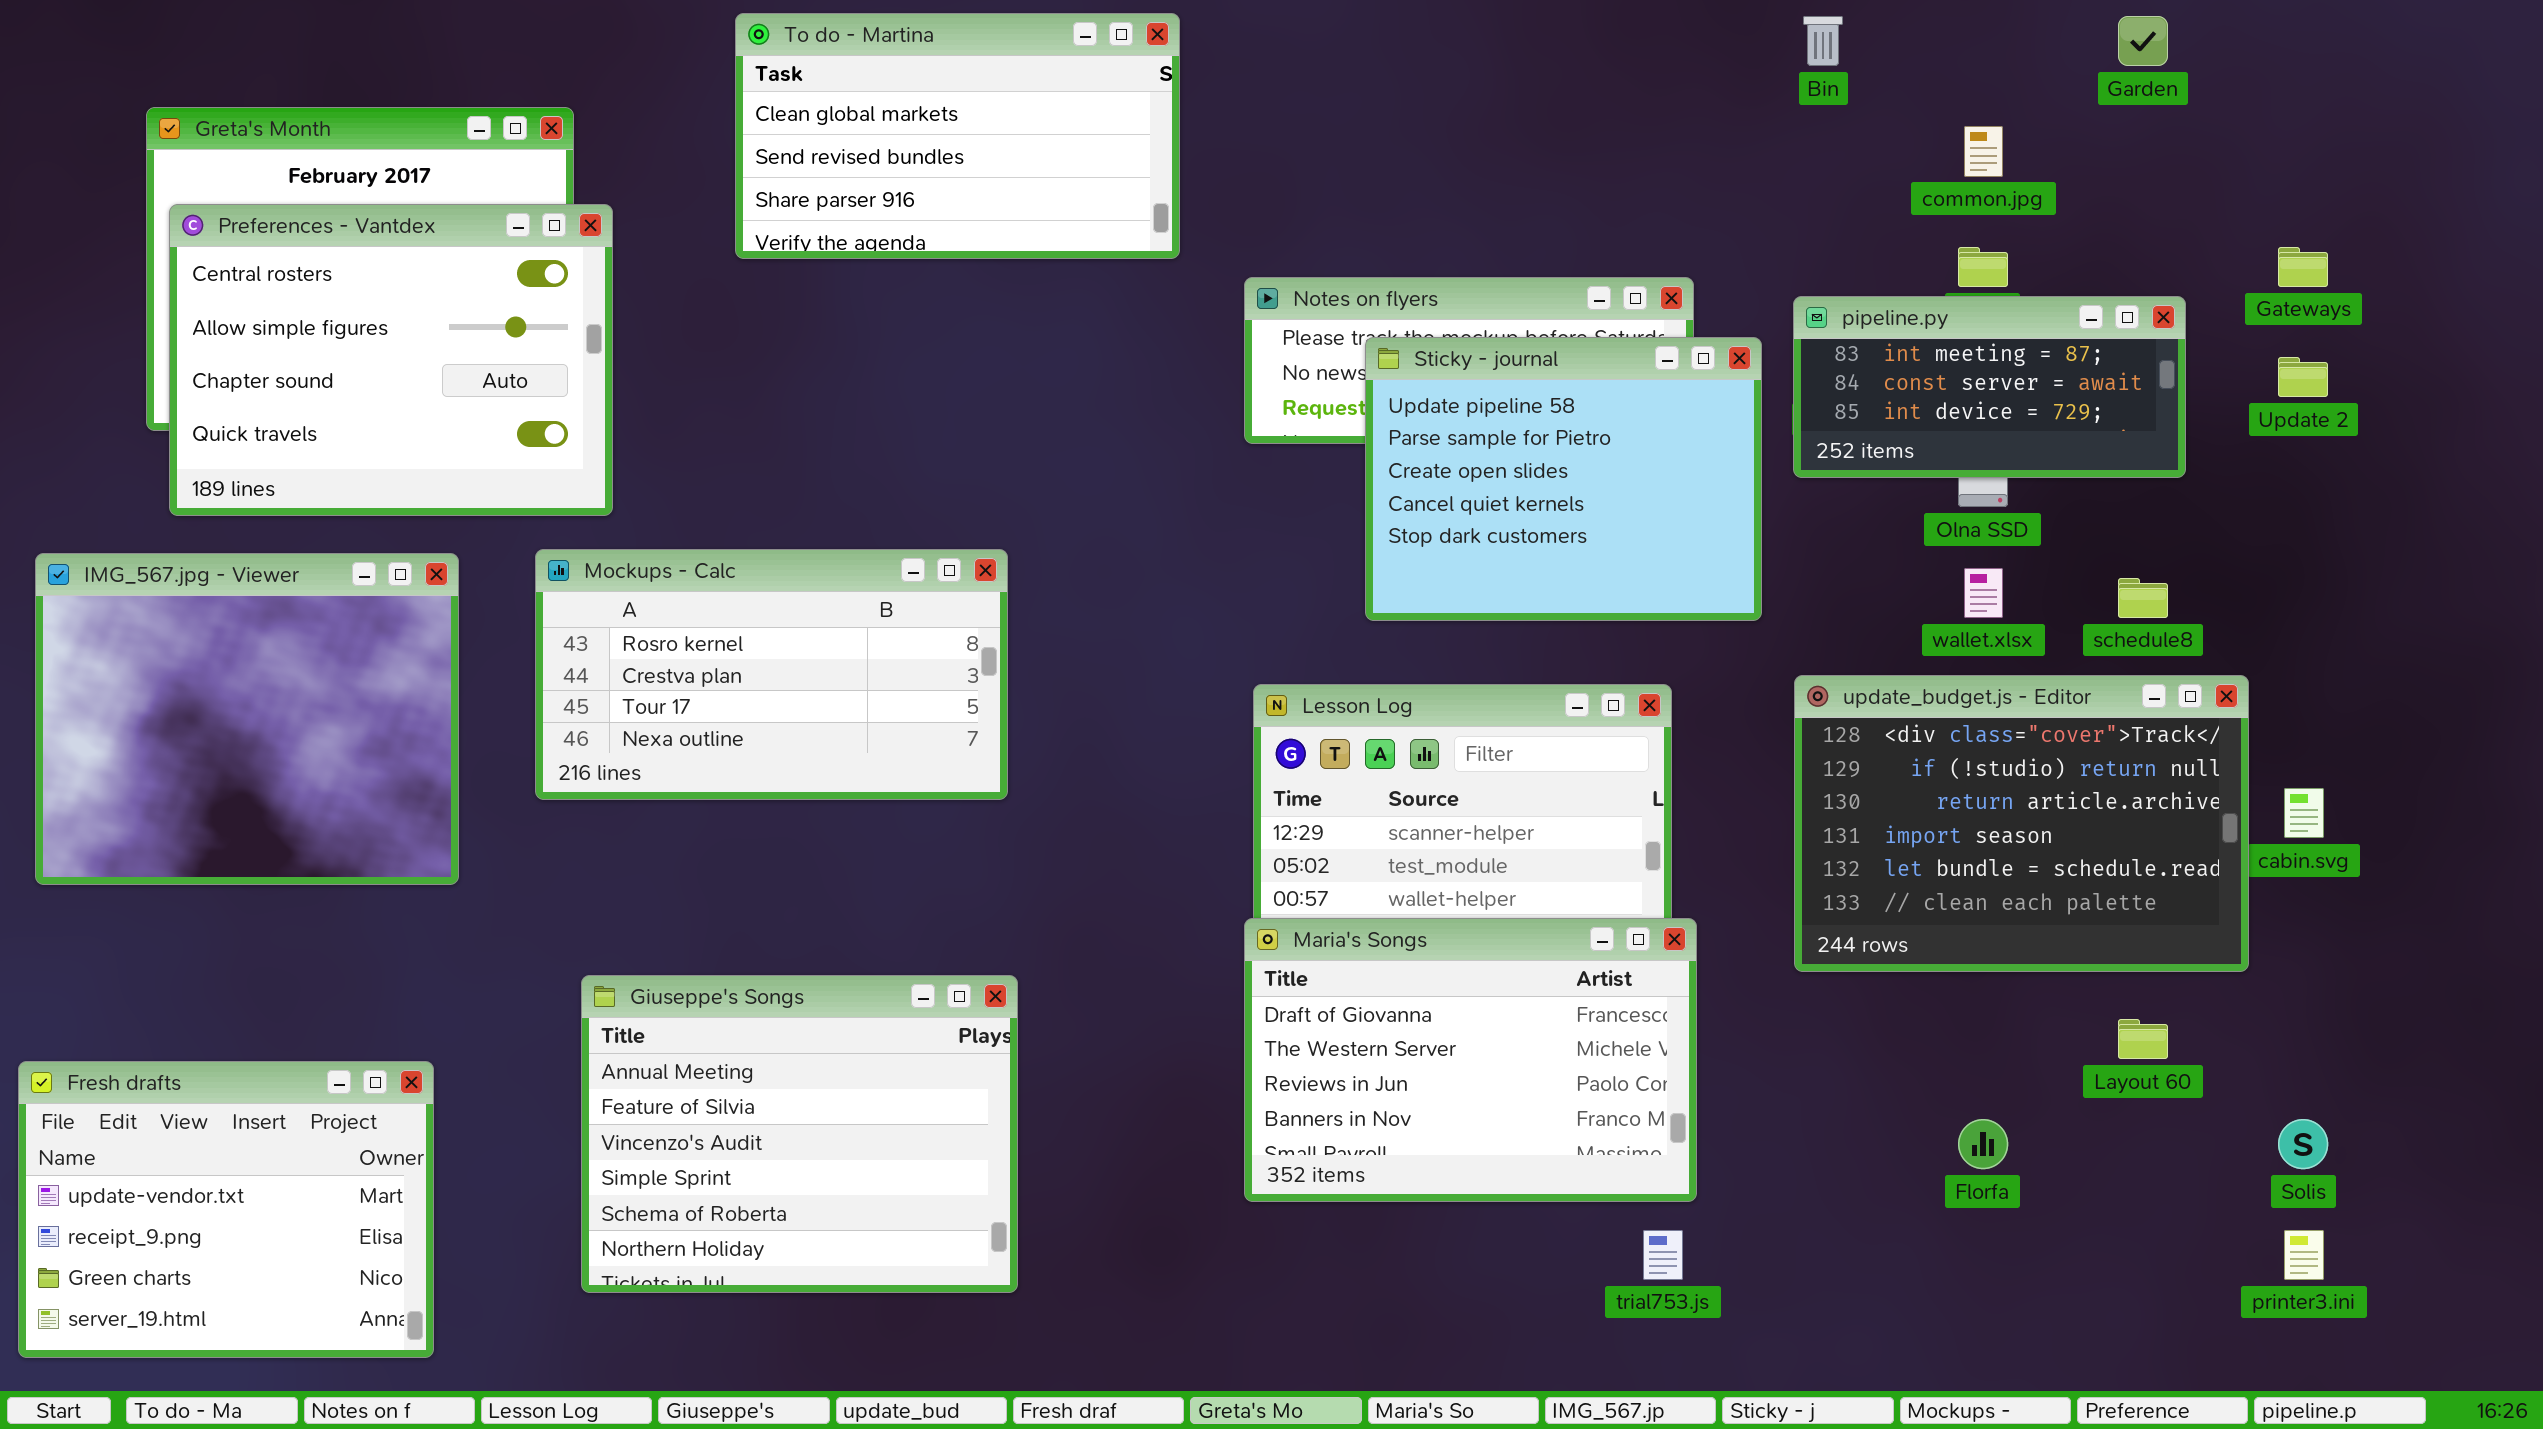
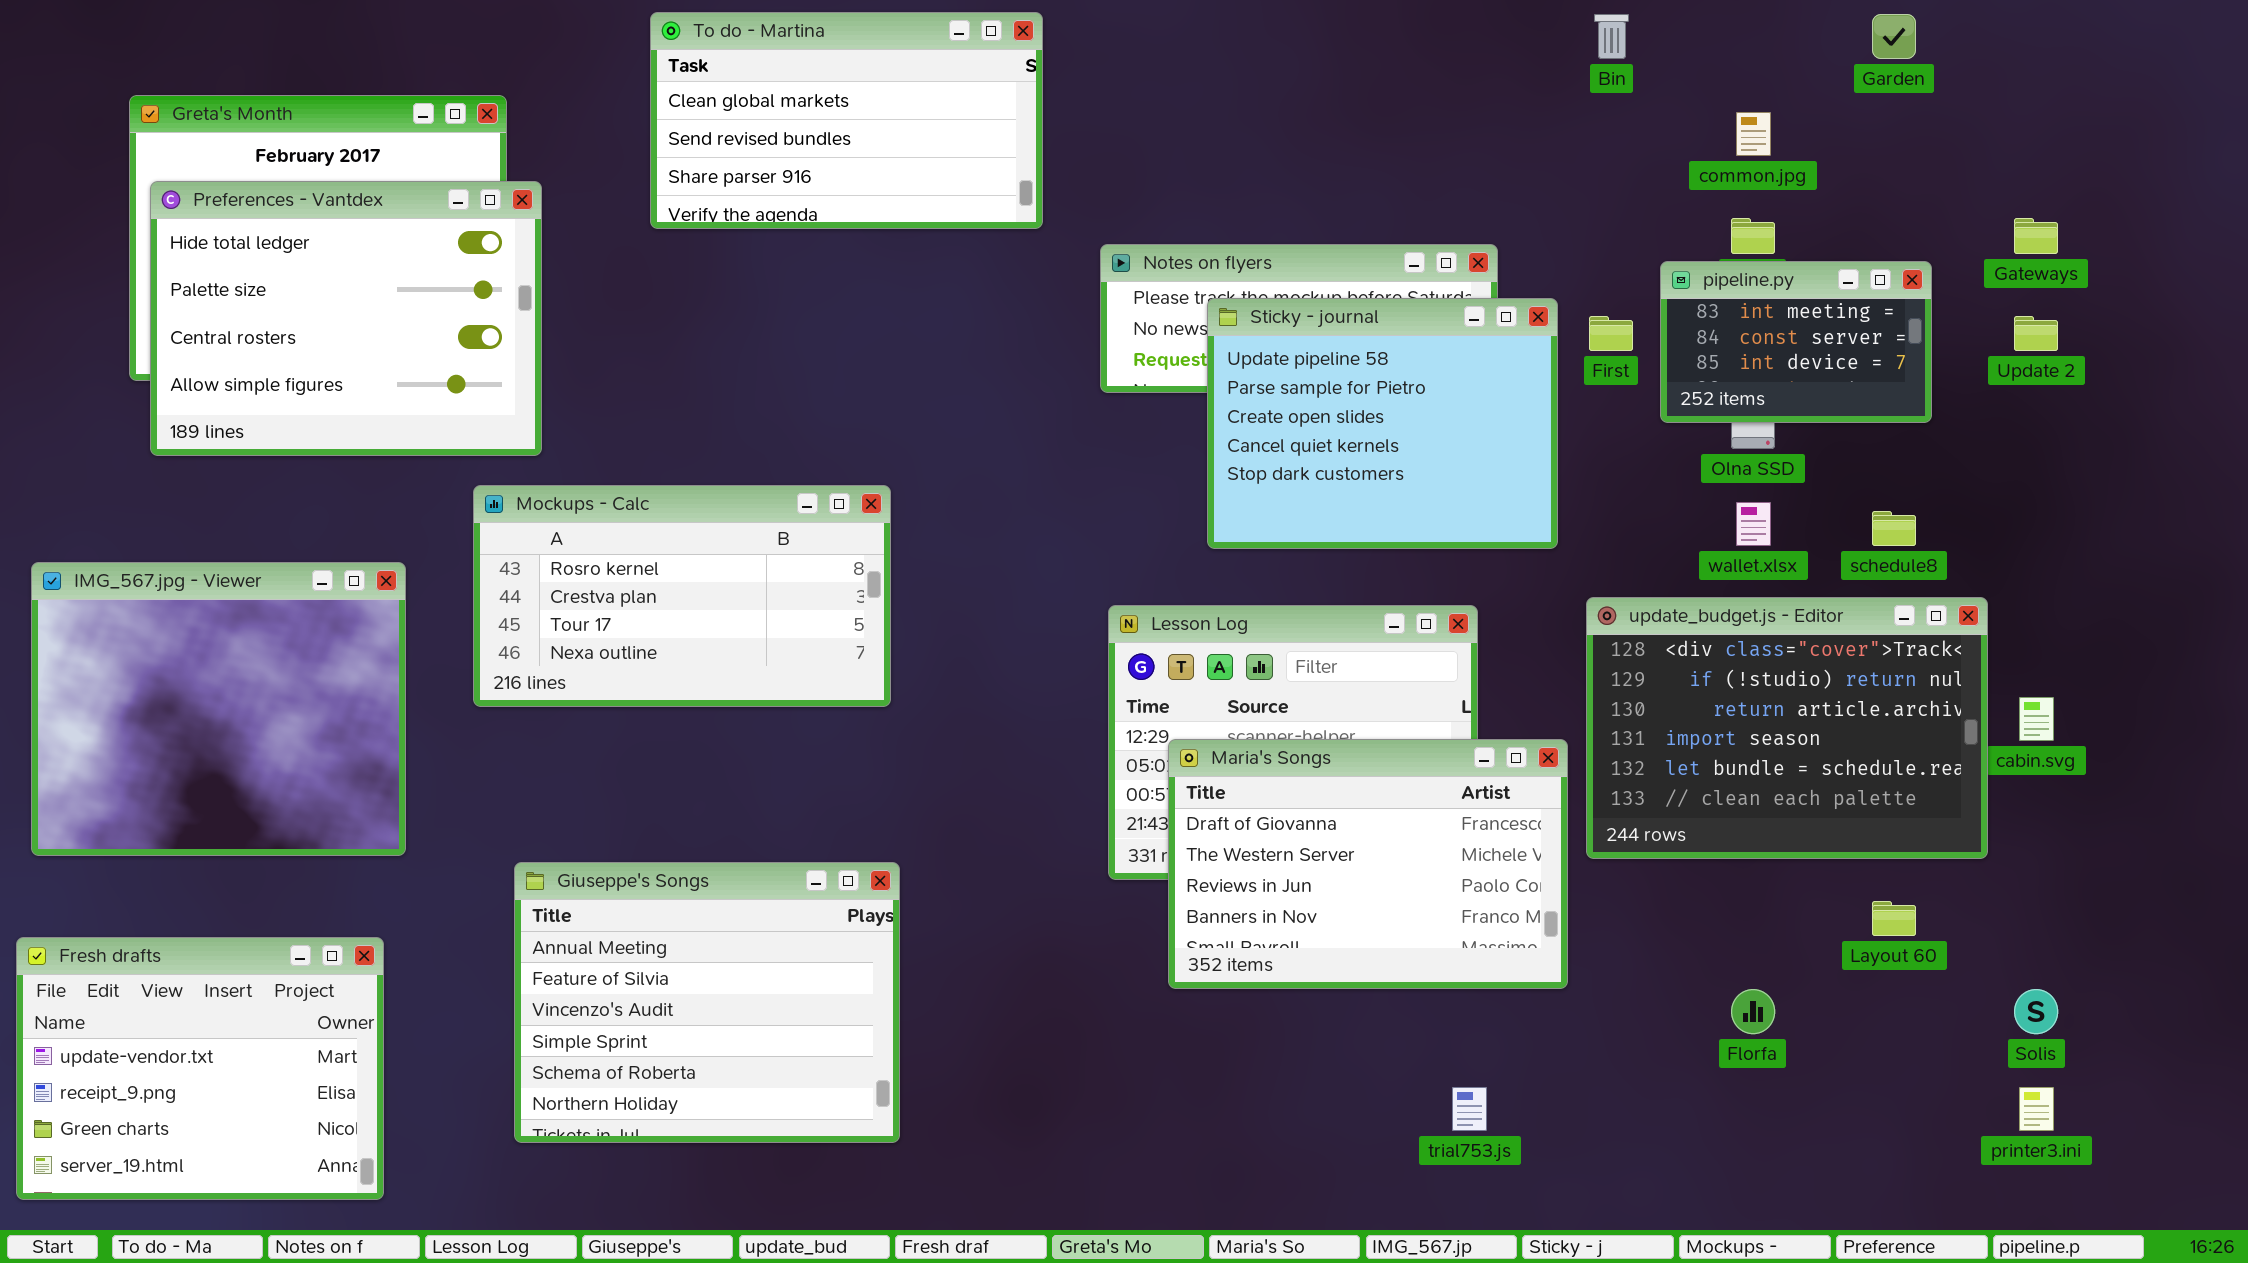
Preferences - Vantdex: [169,204,613,516] -> [150,181,542,456], scrolled up 2 rows
pipeline.py: [1793,296,2186,478] -> [1660,261,1932,423], resized
IMG_567.jpg - Viewer: [35,553,459,885] -> [31,562,406,856], moved
Maria's Songs: [1244,918,1697,1202] -> [1168,739,1568,989], moved

